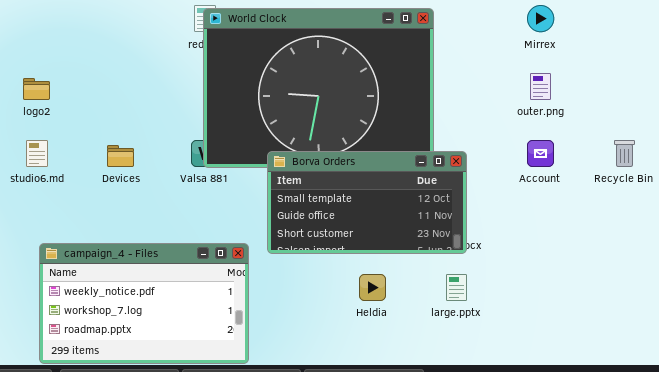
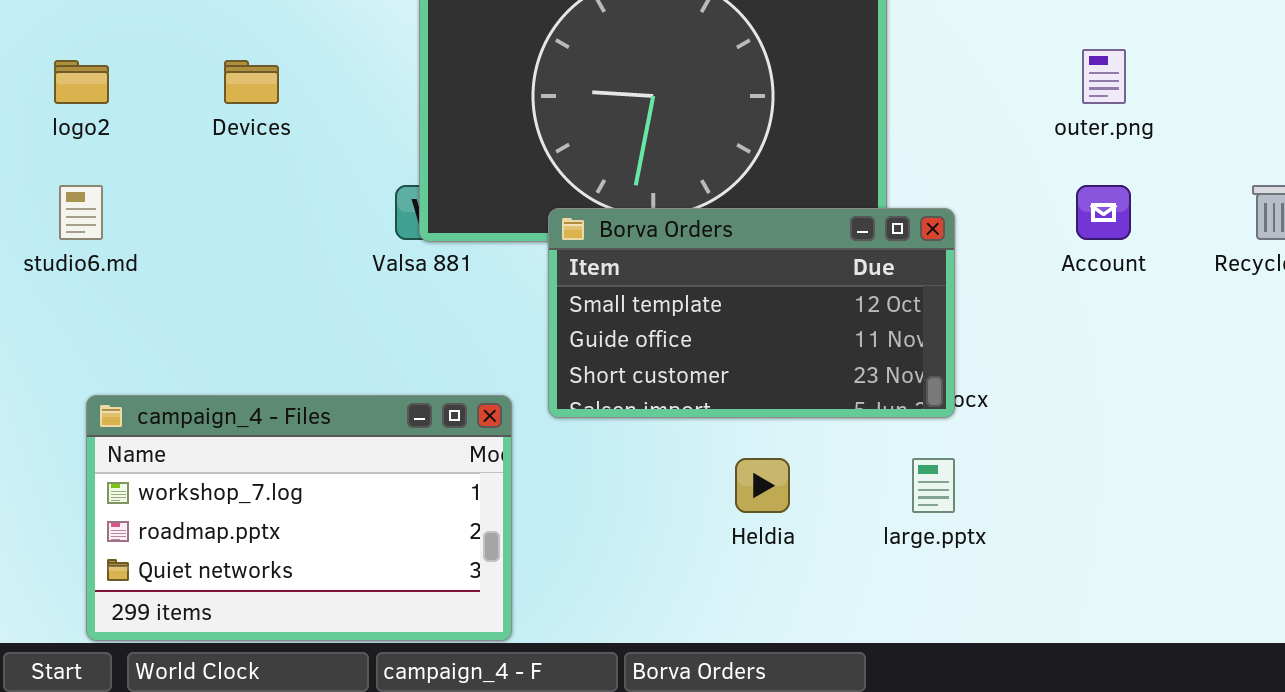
Devices: [107,145,134,167] -> [224,60,279,104], moved
campaign_4 - Files: [39,243,249,364] -> [86,395,512,641], scrolled down 1 row

